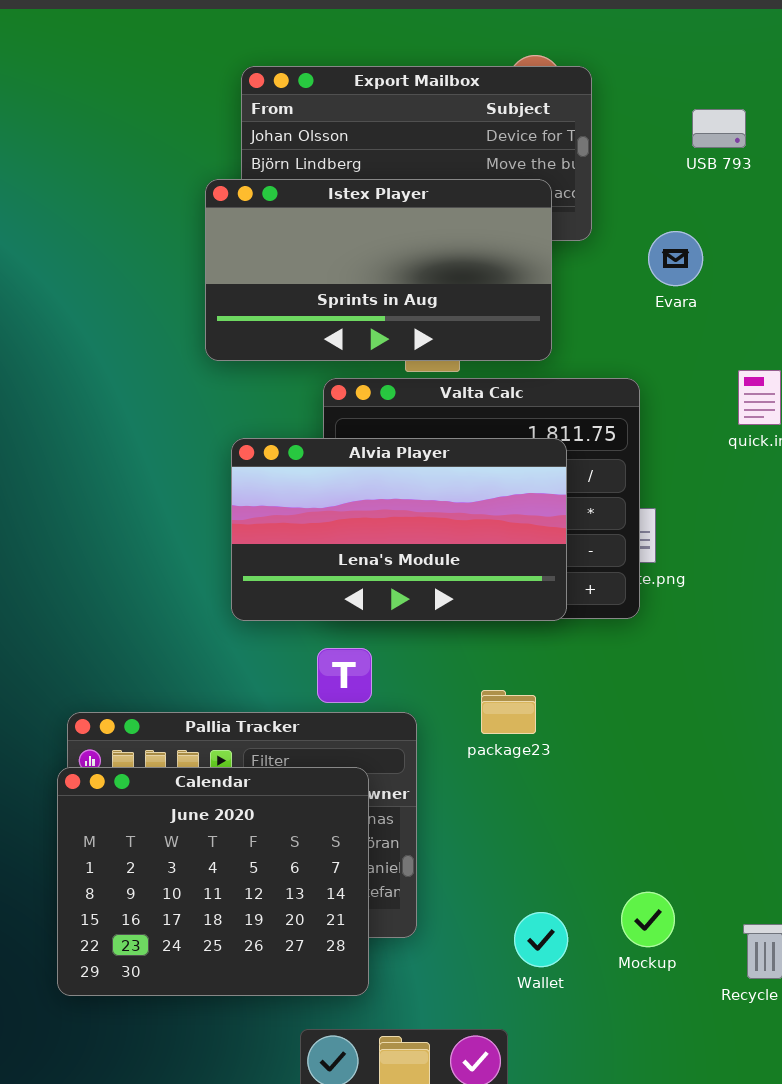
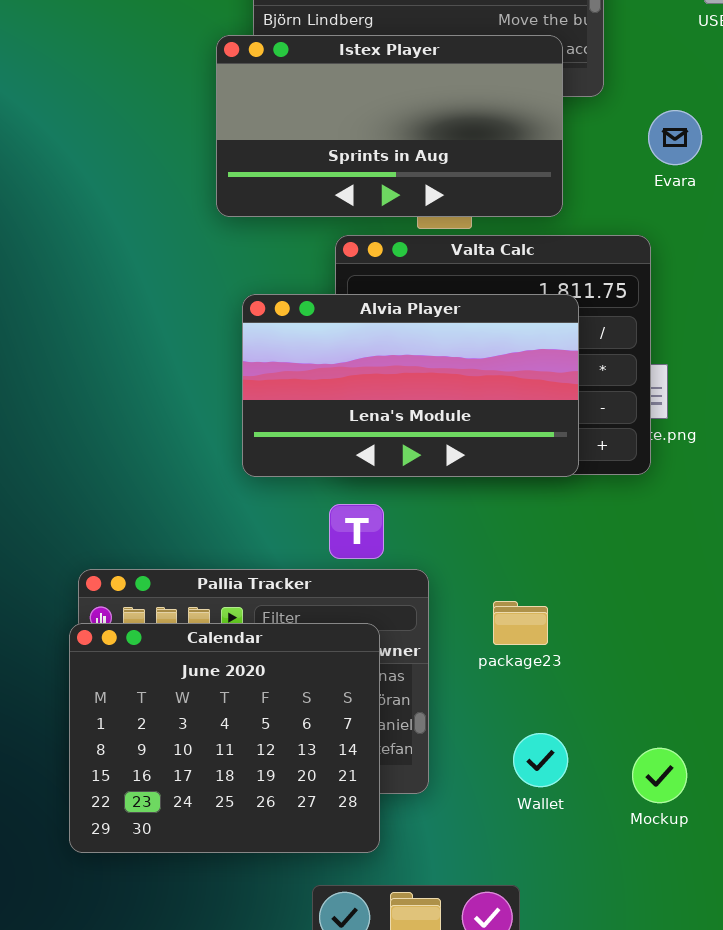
Evara: [648,231,703,286] -> [648,110,702,165], moved
package23: [481,690,536,734] -> [493,601,548,645], moved
Wallet: [514,912,568,967] -> [513,733,568,787], moved

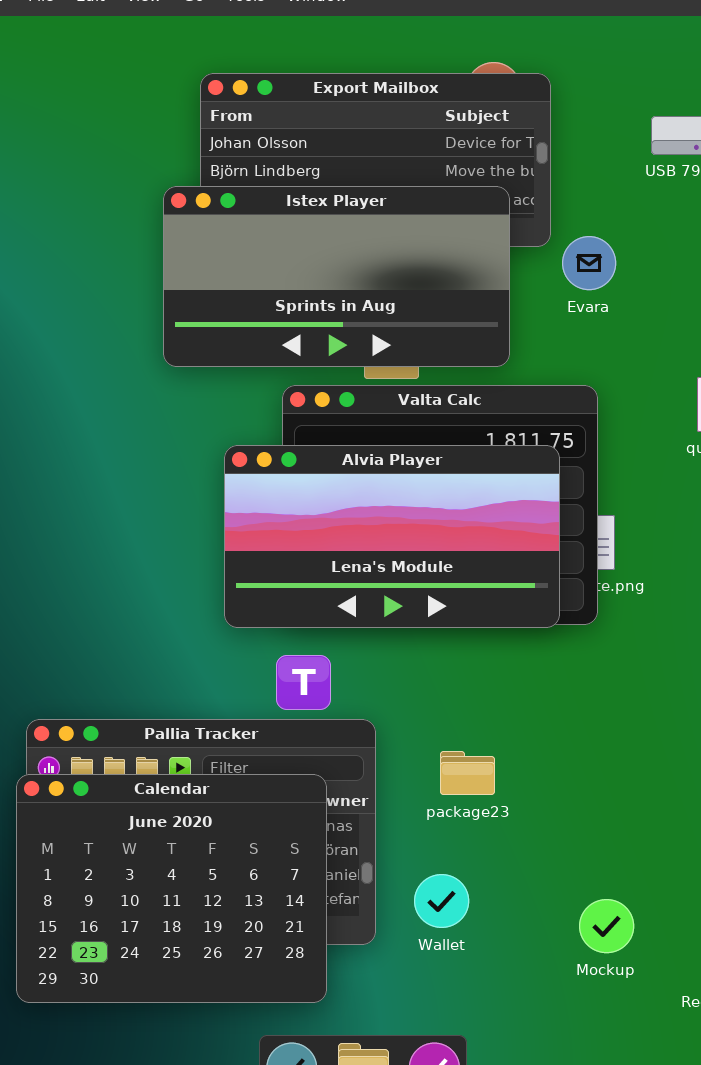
Evara: [648,110,702,165] -> [562,236,616,290], moved
Alvia Player: [242,294,579,477] -> [224,445,560,628], moved
Wallet: [513,733,568,787] -> [414,874,469,928], moved

